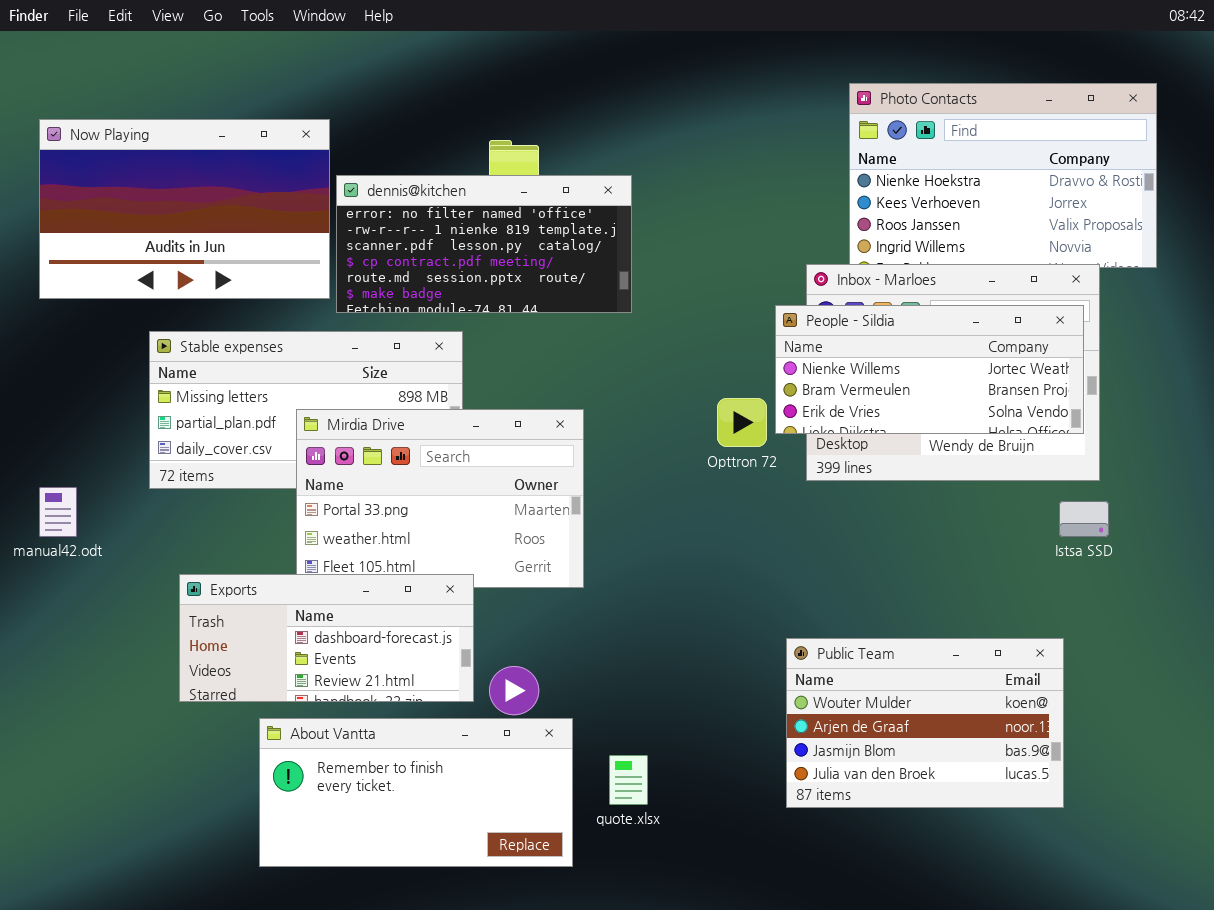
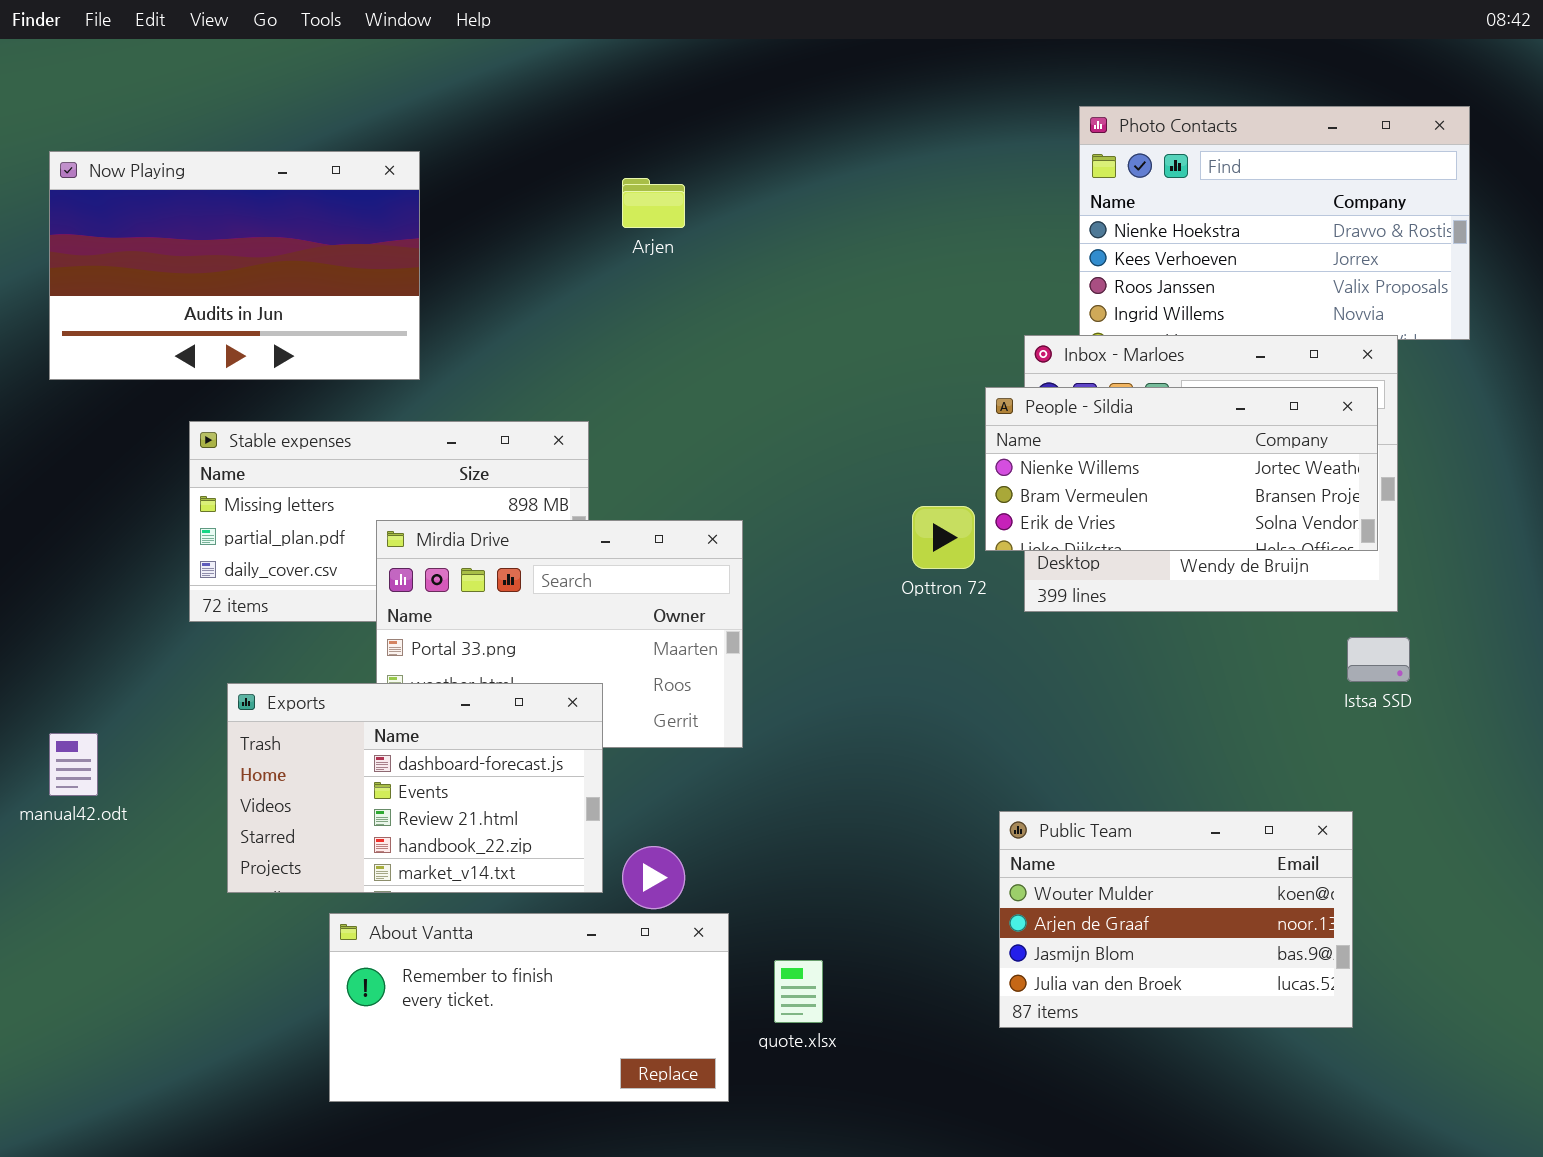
dennis@kitchen: [336,175,632,313] -> none, closed
manual42.odt: [39,487,77,537] -> [49,733,98,796], moved
Exports: [179,574,474,702] -> [227,683,603,893], resized

